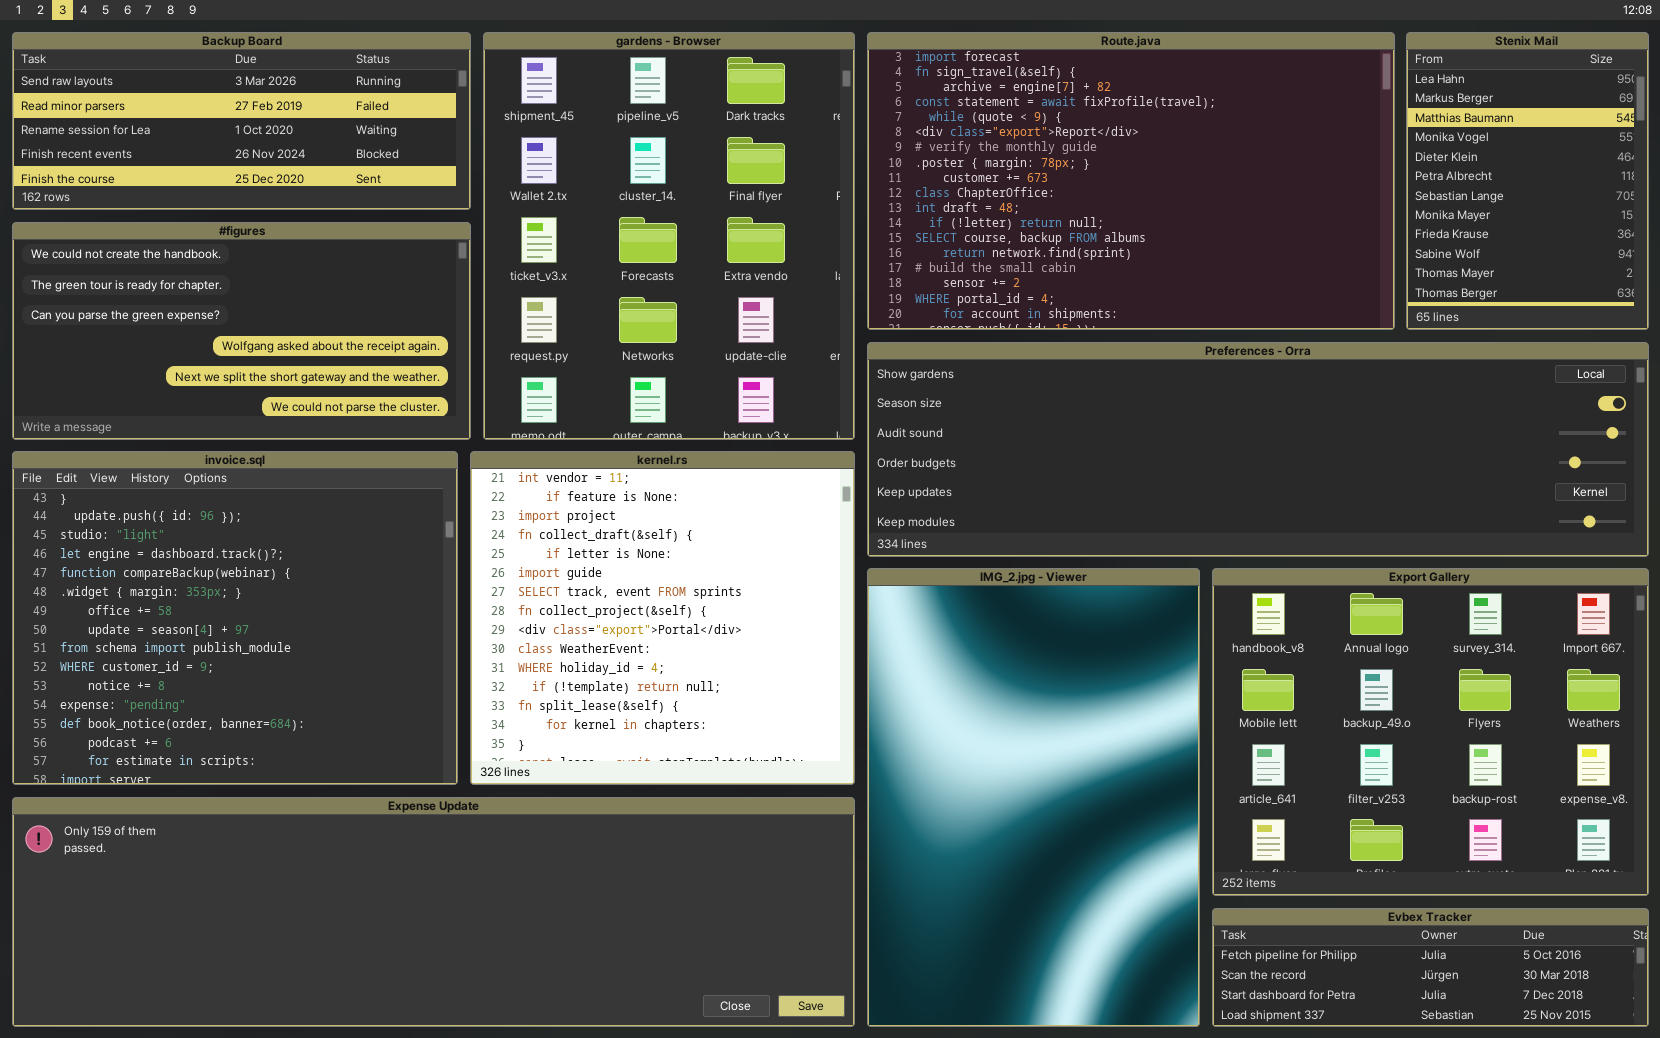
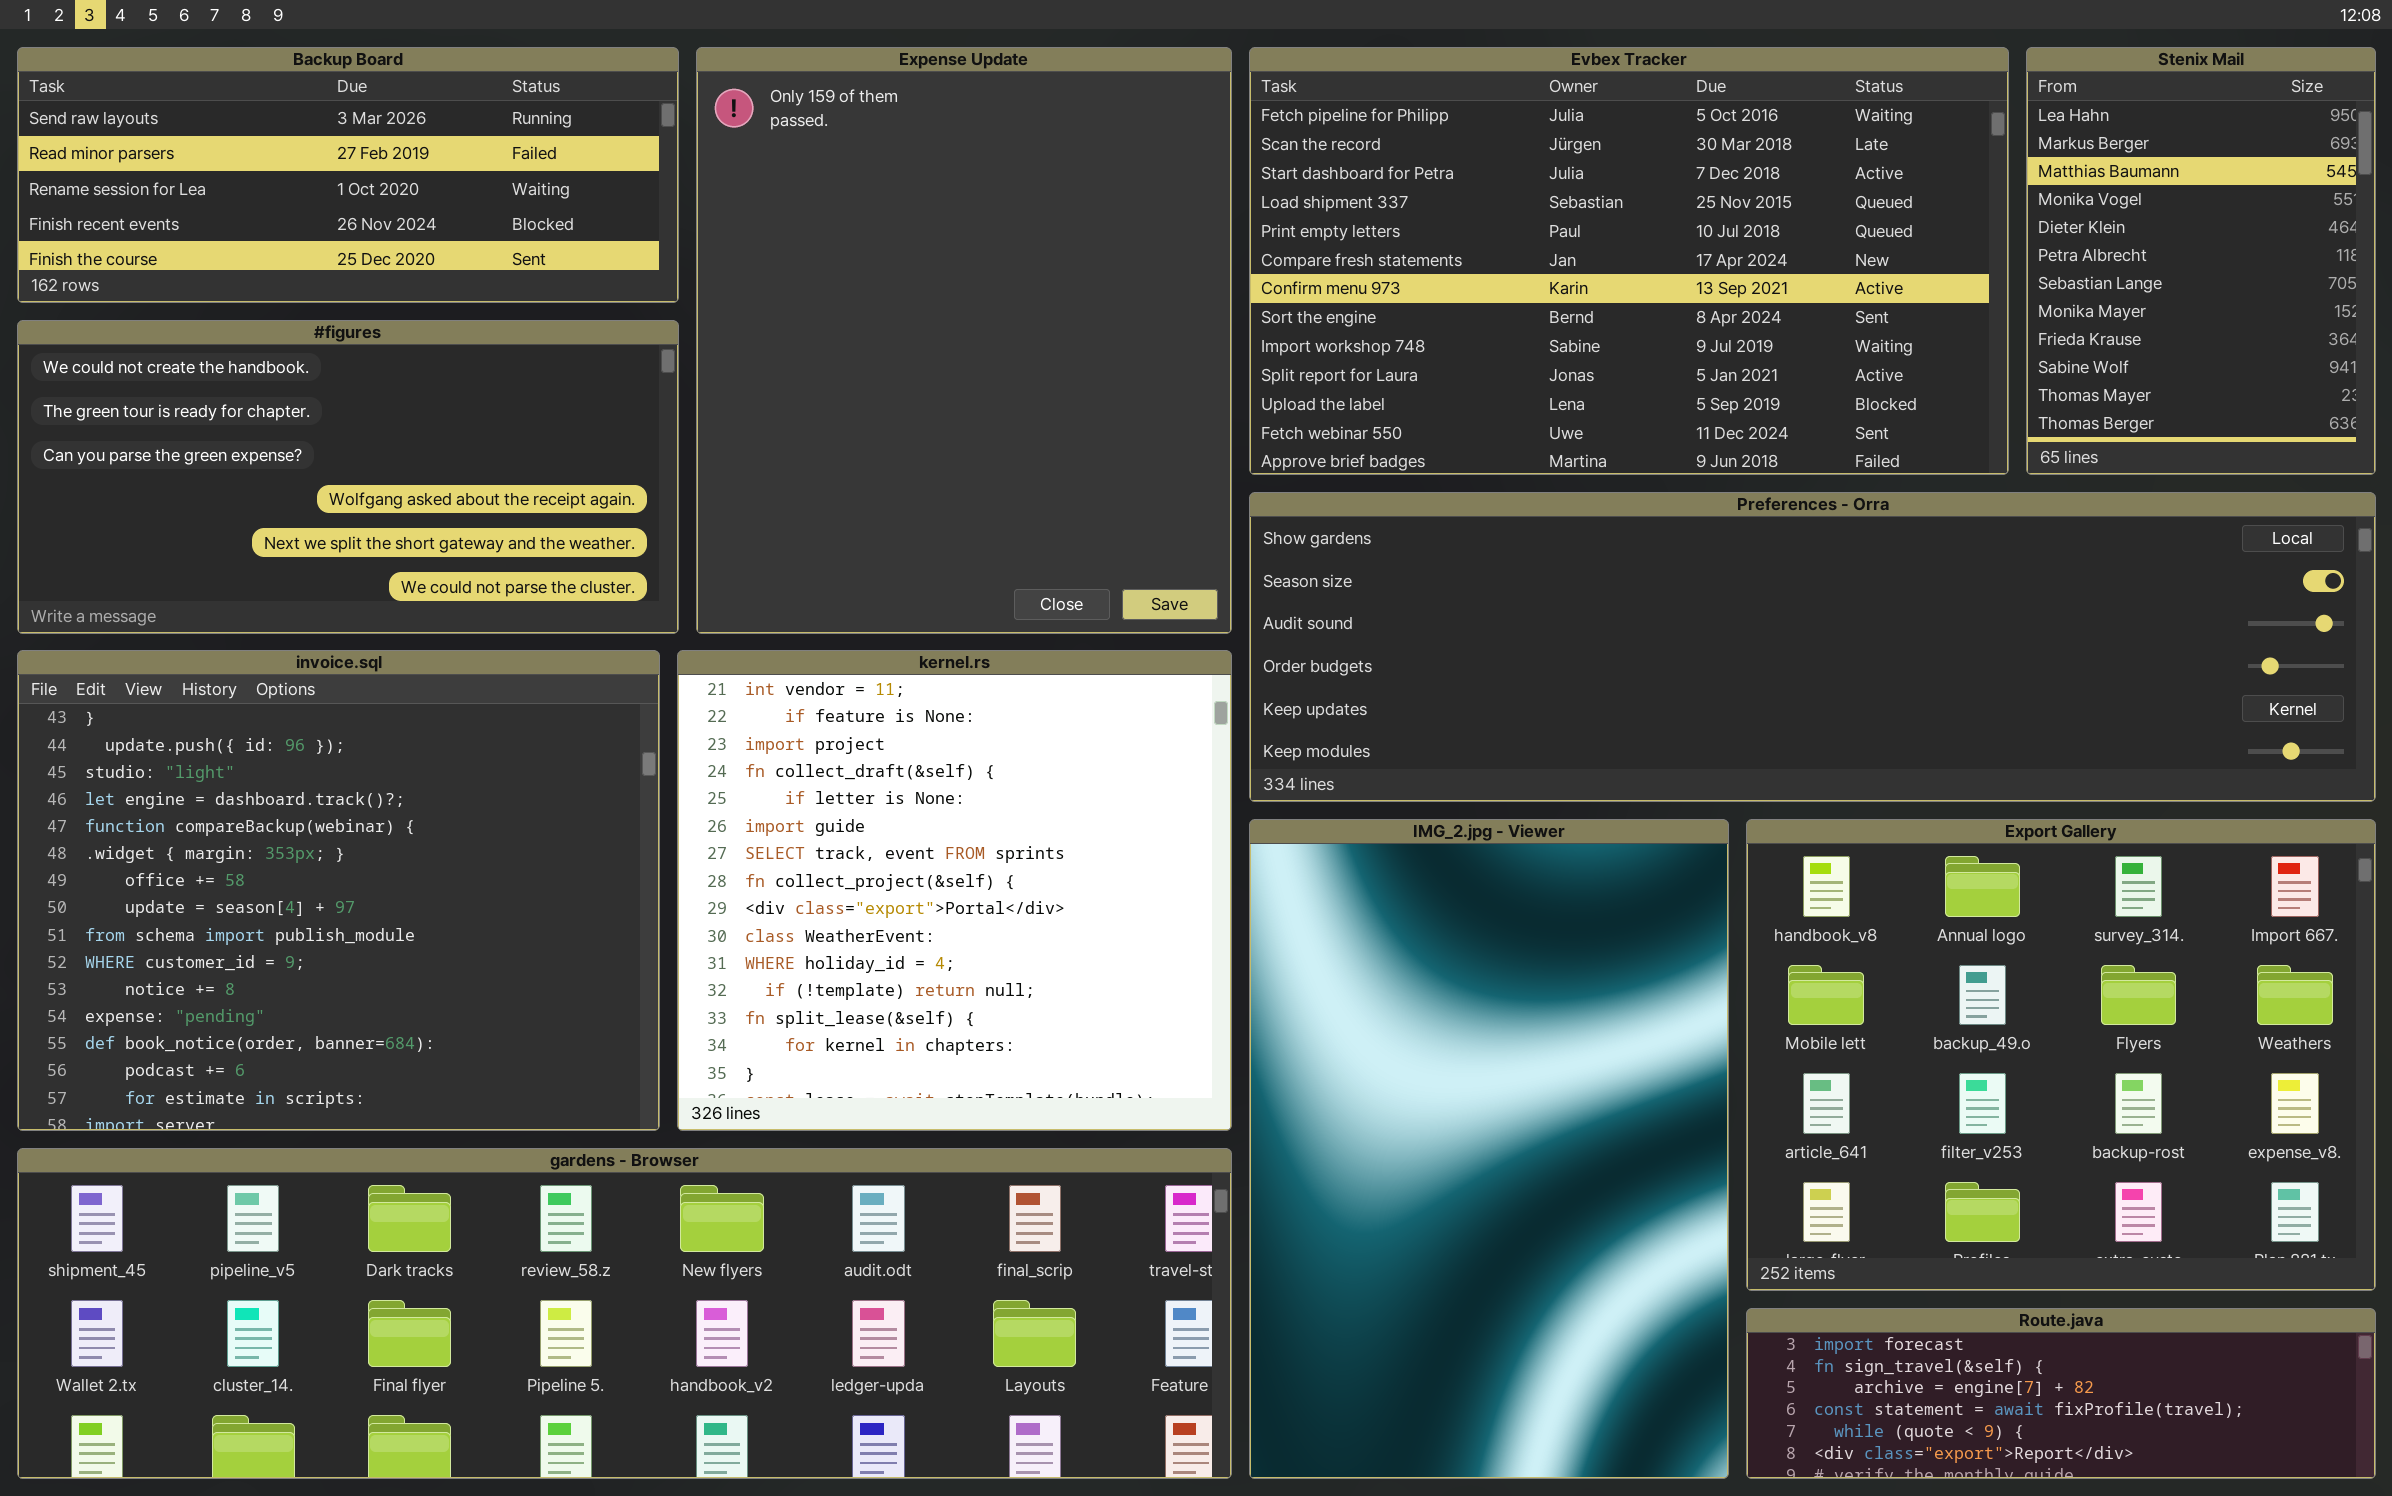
gardens - Browser: [483,32,855,440] -> [17,1148,1232,1479], moved, resized
Route.java: [867,32,1395,330] -> [1746,1308,2376,1479], moved, resized
Expense Update: [12,797,855,1027] -> [696,47,1232,634], moved, resized
Evbex Tracker: [1212,908,1649,1027] -> [1249,47,2009,475], moved, resized

